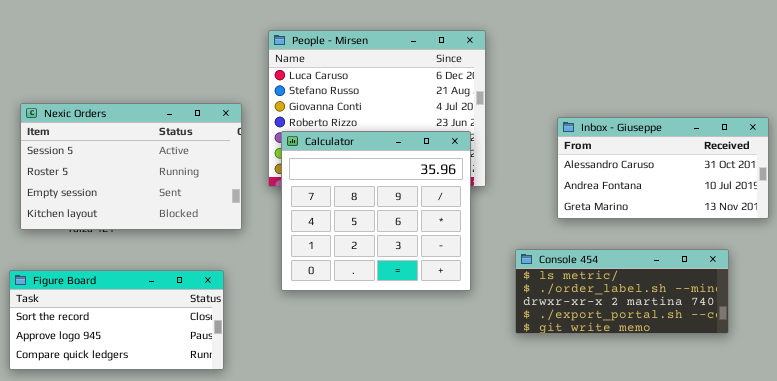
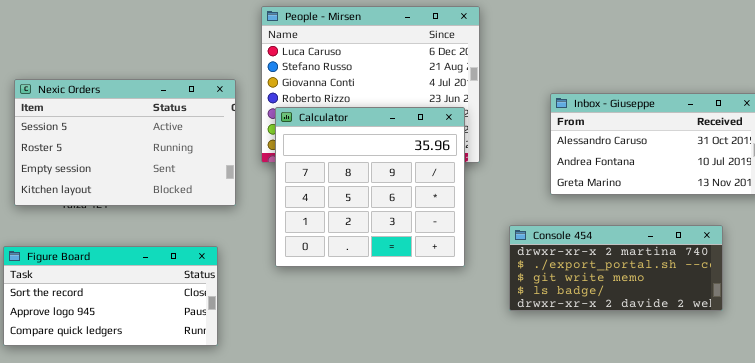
Console 454: [515,249,729,334] -> [509,225,723,311], scrolled down 2 rows

